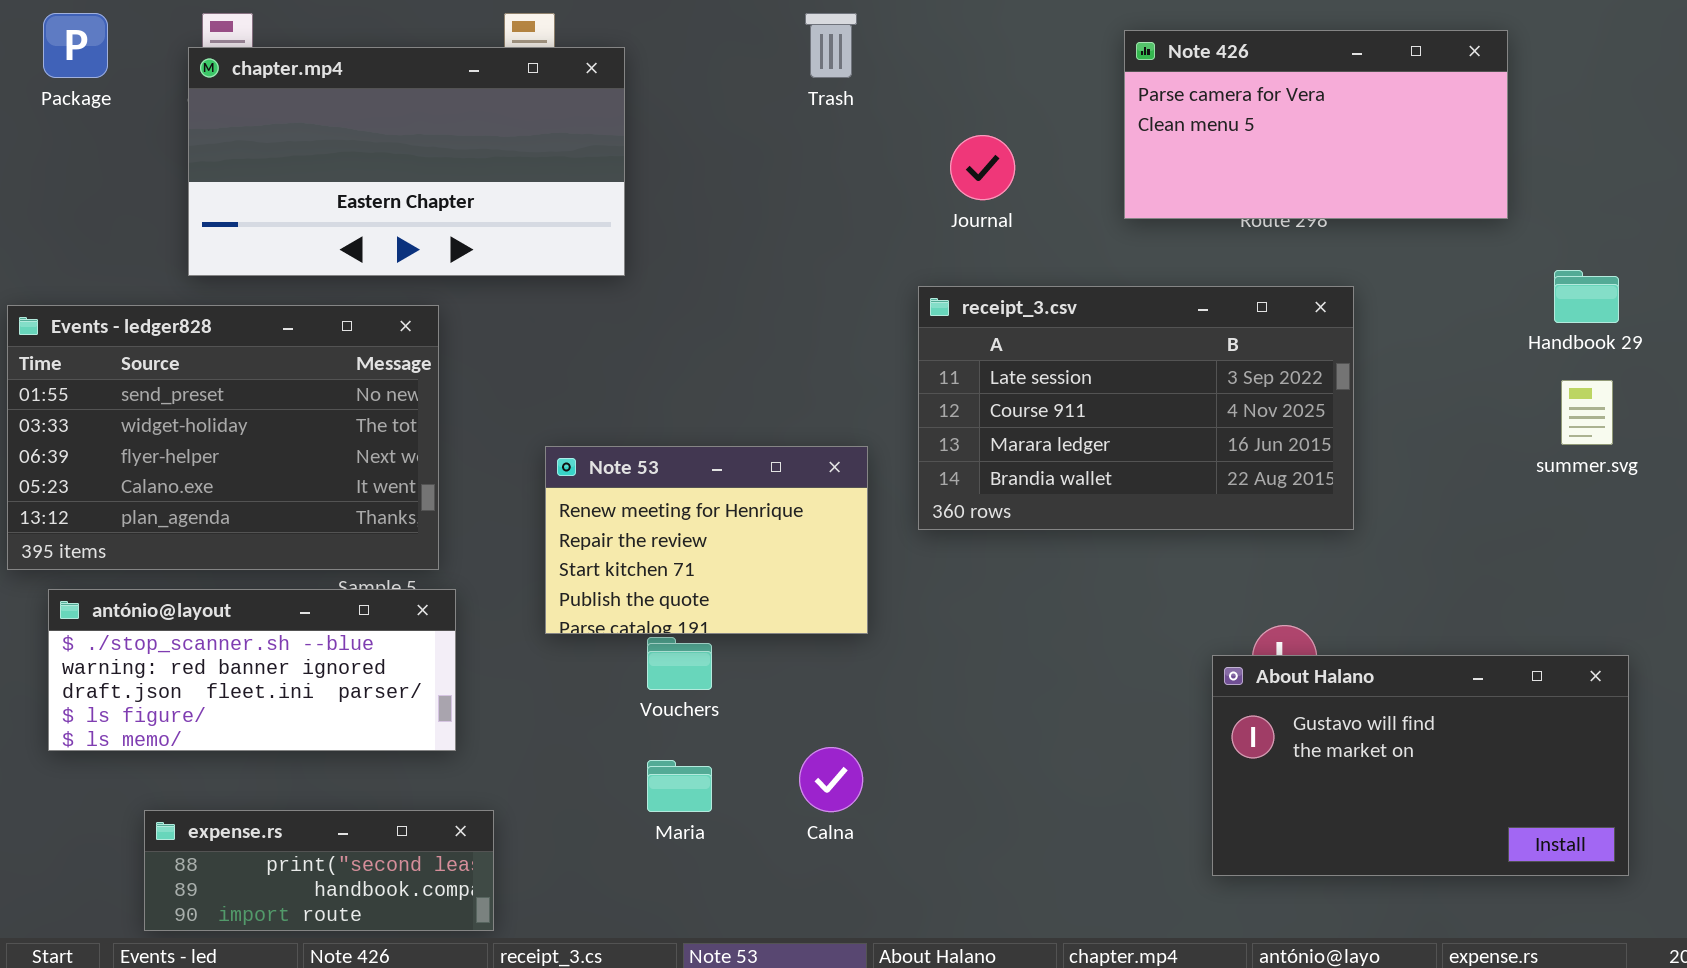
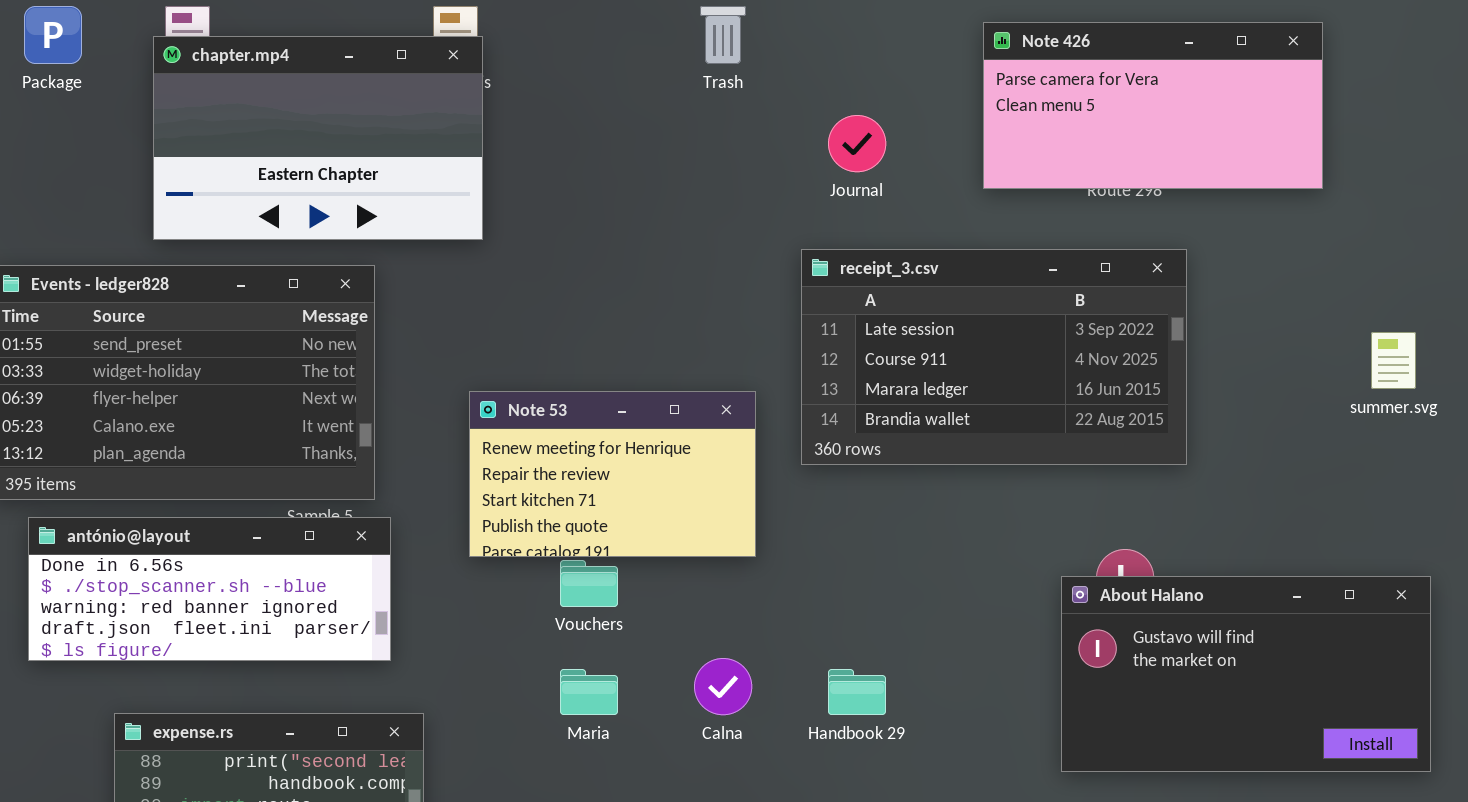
chapter.mp4: [188,47,625,276] -> [153,36,483,240], resized
Handbook 29: [1554,270,1619,323] -> [828,669,886,715], moved
antónio@layout: [48,589,456,751] -> [28,517,391,661], scrolled up 1 row

